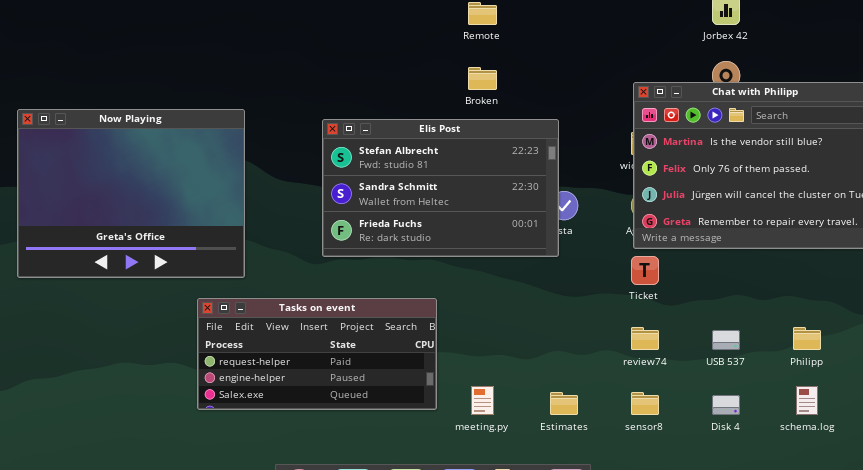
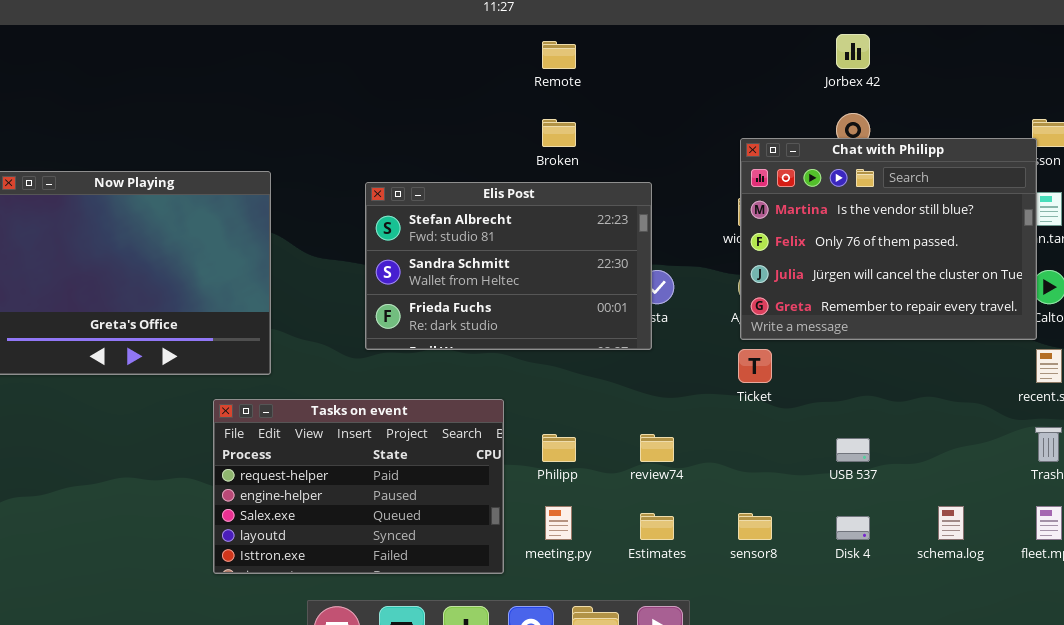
Tasks on event: [197,298,437,410] -> [213,399,504,574], resized
review74: [631,327,659,350] -> [640,434,674,462], moved
Philipp: [793,327,821,350] -> [542,434,576,462], moved

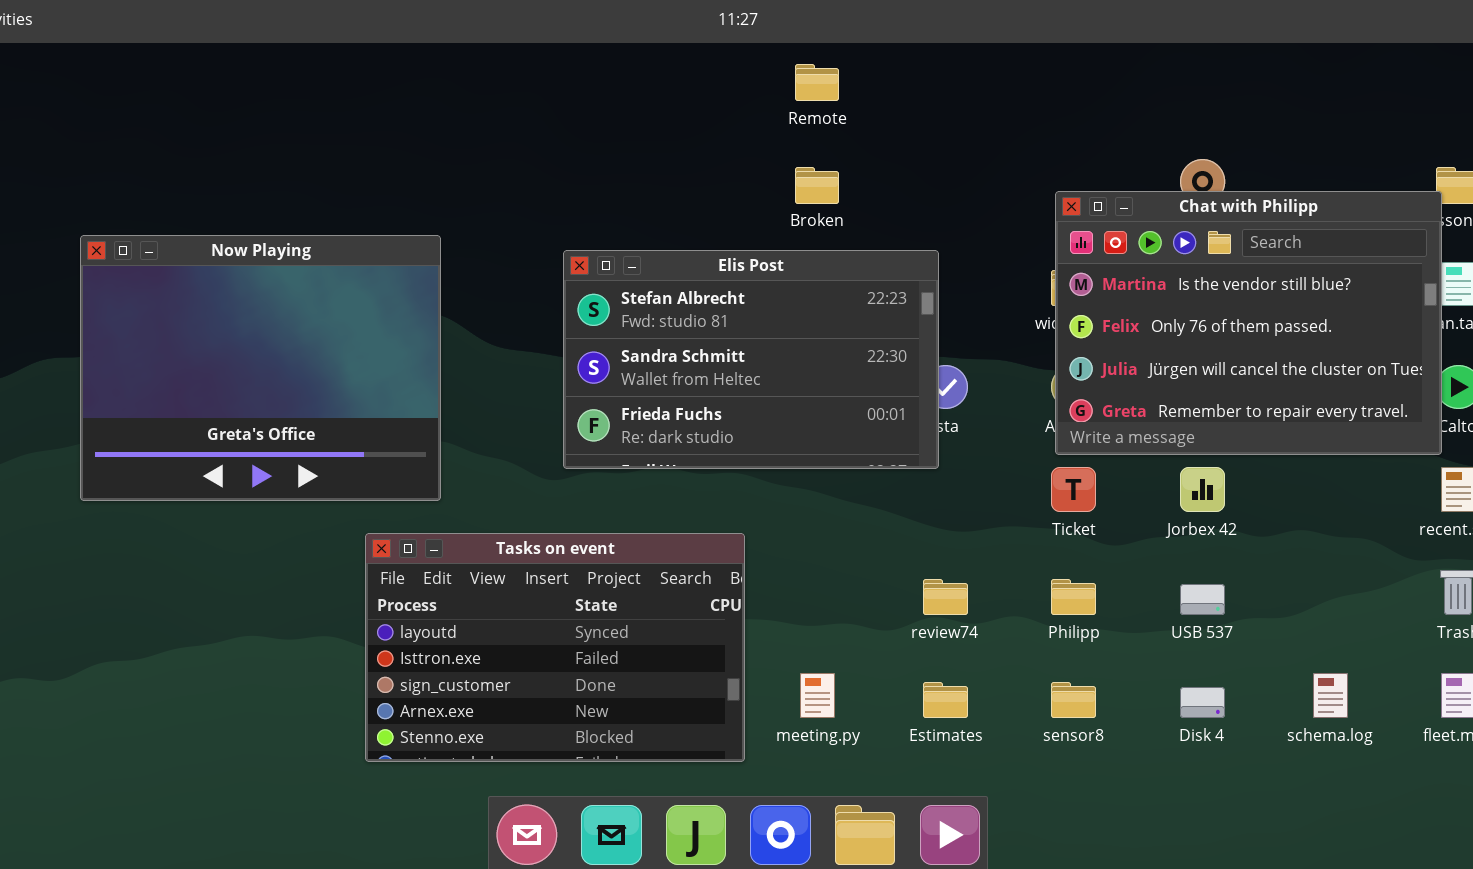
Jorbex 42: [836,34,870,69] -> [1180,467,1225,512], moved
Tasks on event: [213,399,504,574] -> [365,533,745,762], scrolled down 3 rows
Philipp: [542,434,576,462] -> [1051,579,1096,615], moved

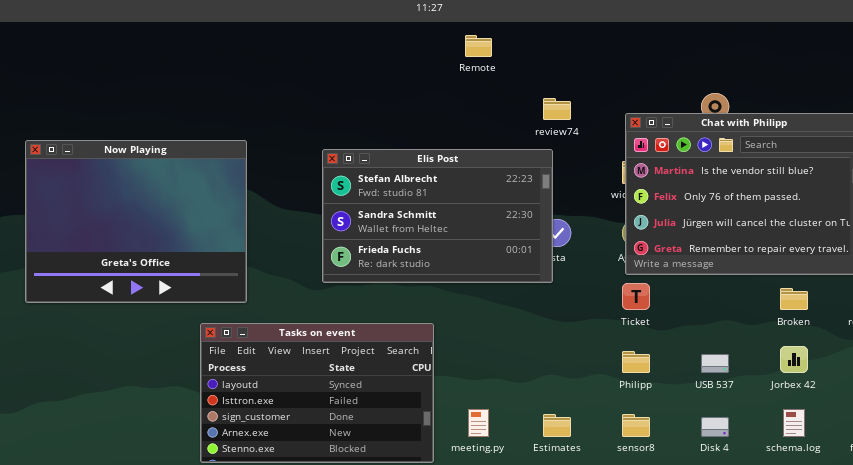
Broken: [795,167,839,204] -> [780,288,808,310], moved
Jorbex 42: [1180,467,1225,512] -> [780,346,808,373], moved
review74: [923,579,968,615] -> [543,98,571,120], moved

